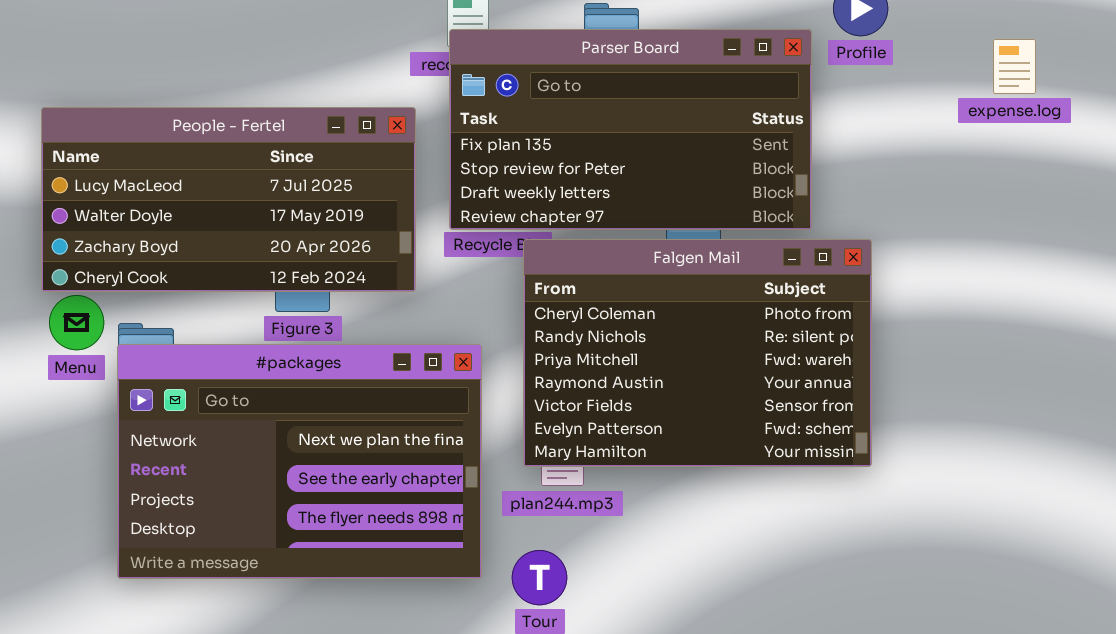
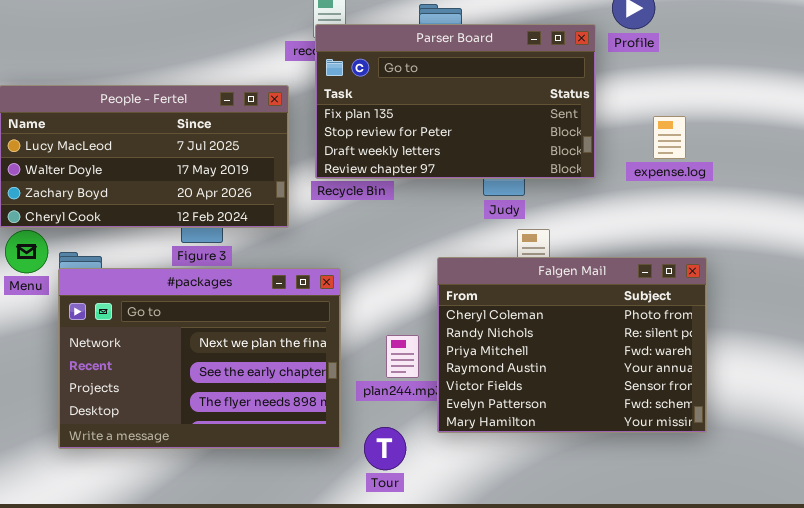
expense.log: [993,39,1036,94] -> [653,116,686,159], moved
Falgen Mail: [523,239,872,467] -> [437,257,707,433], moved

